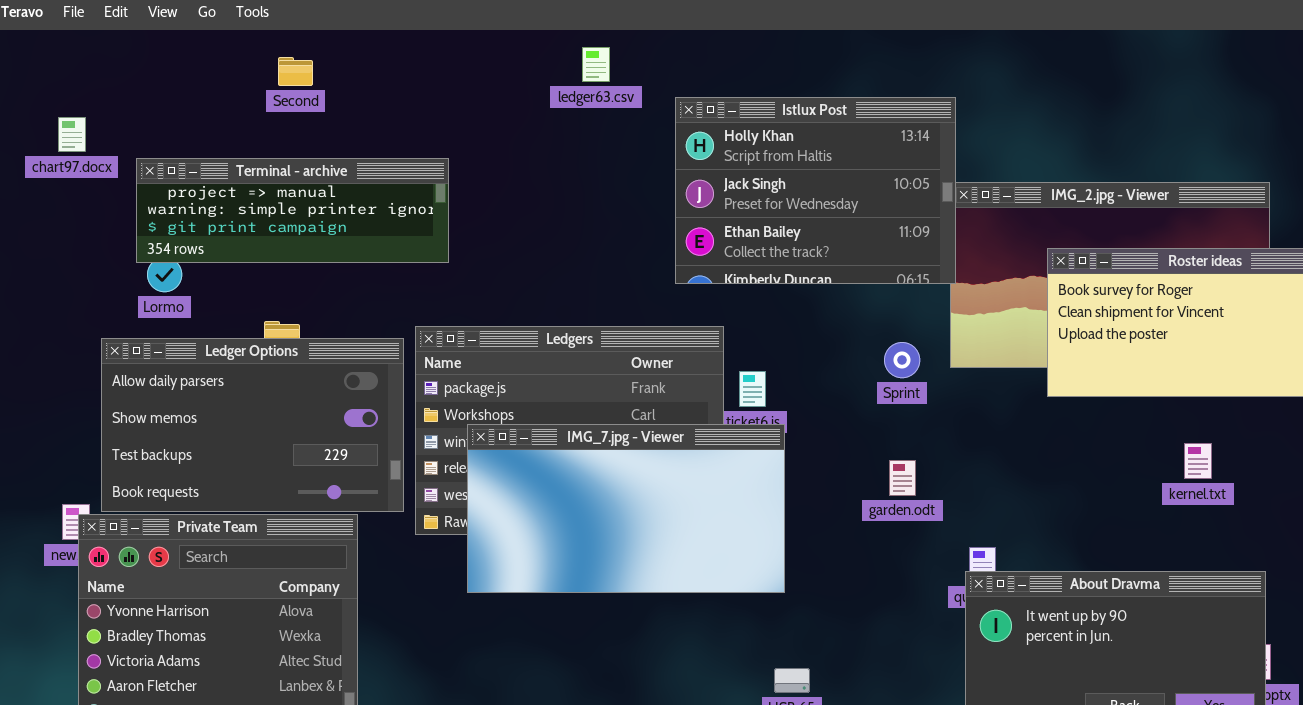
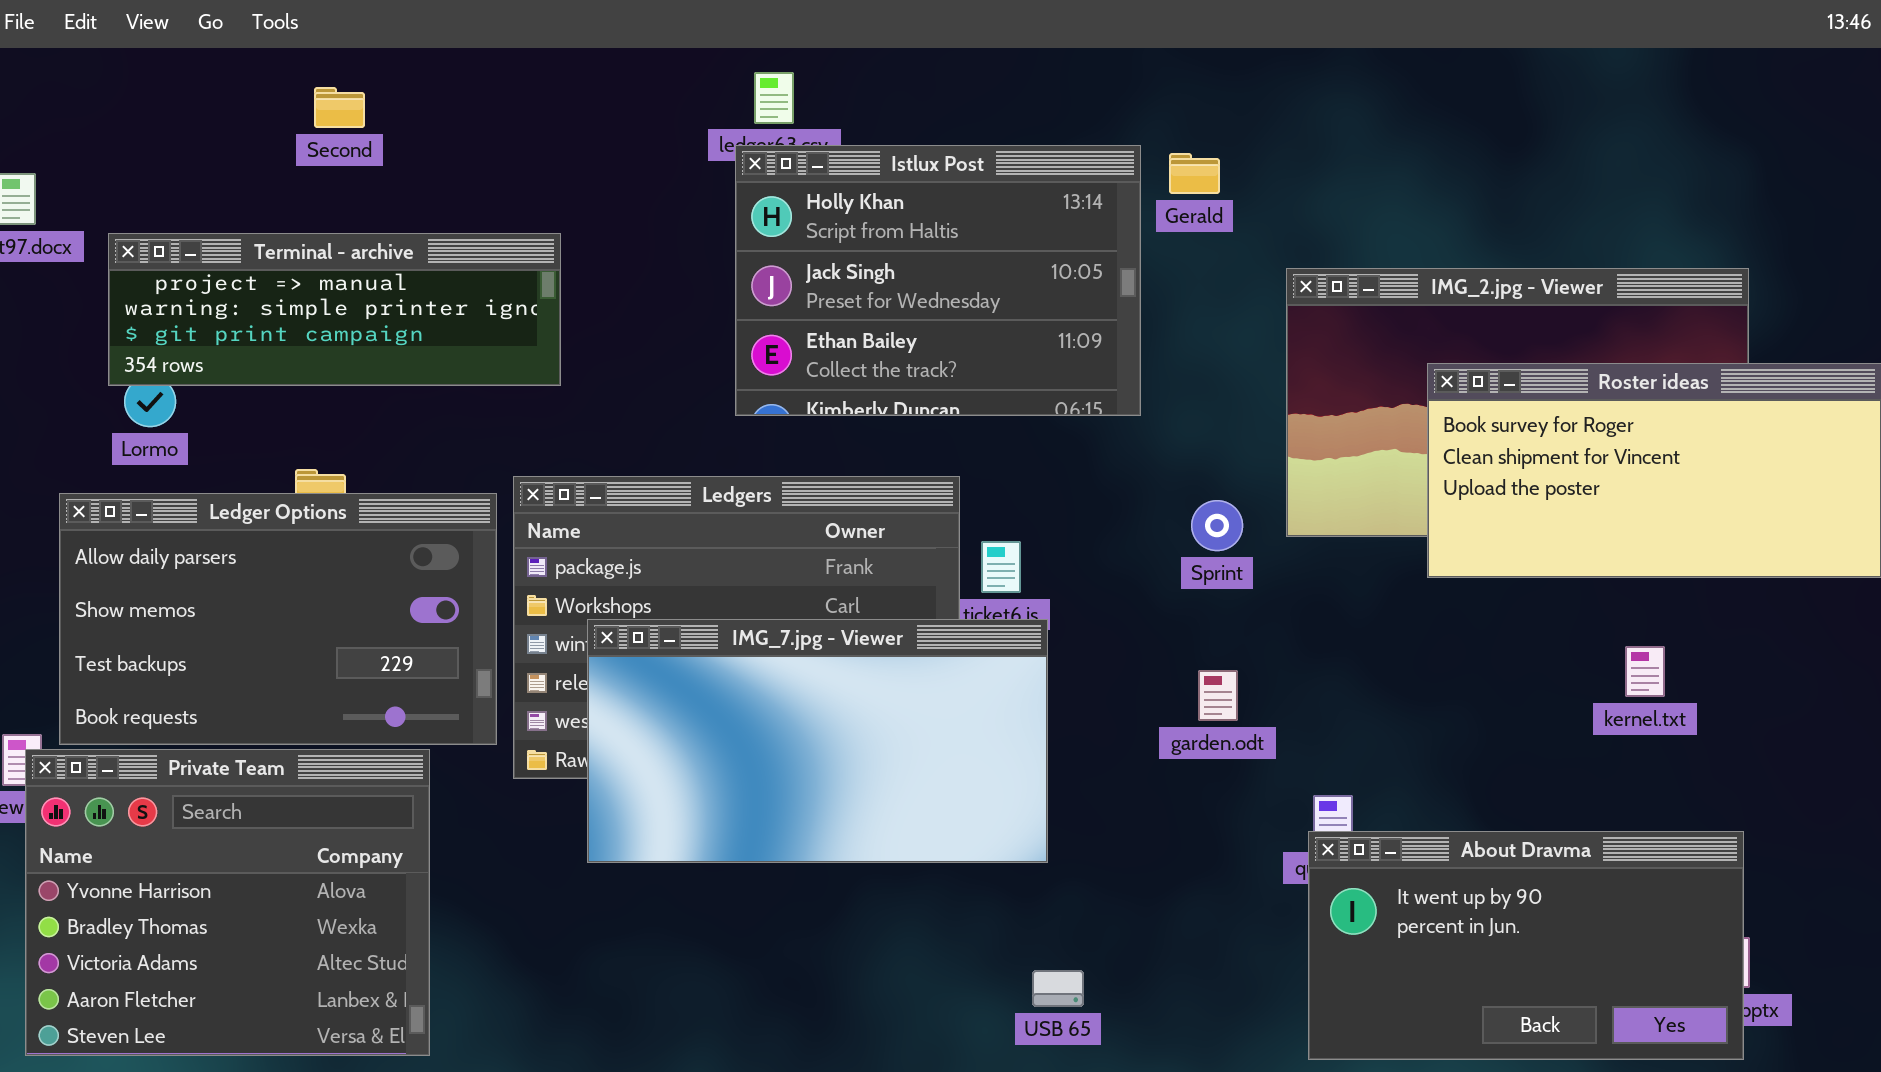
Istlux Post: [675,97,956,284] -> [735,145,1141,416], moved

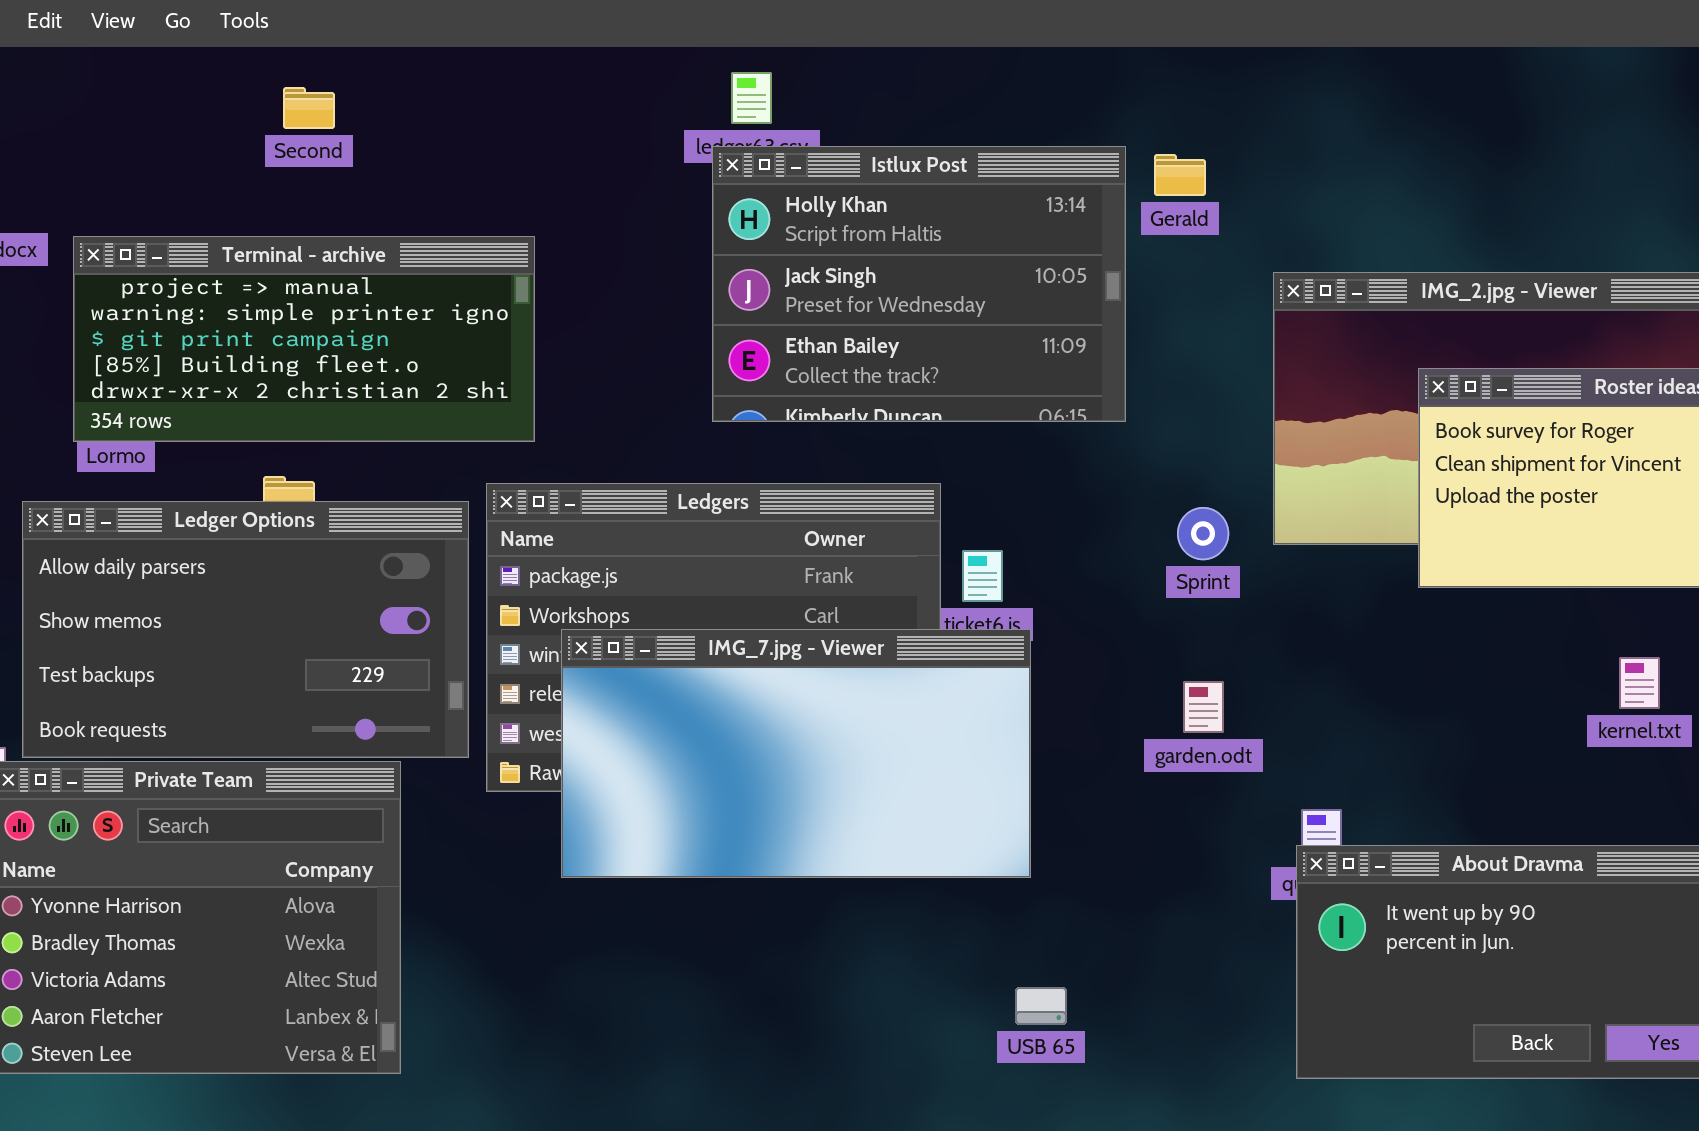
Terminal - archive: [108,233,561,386] -> [73,236,535,442], resized

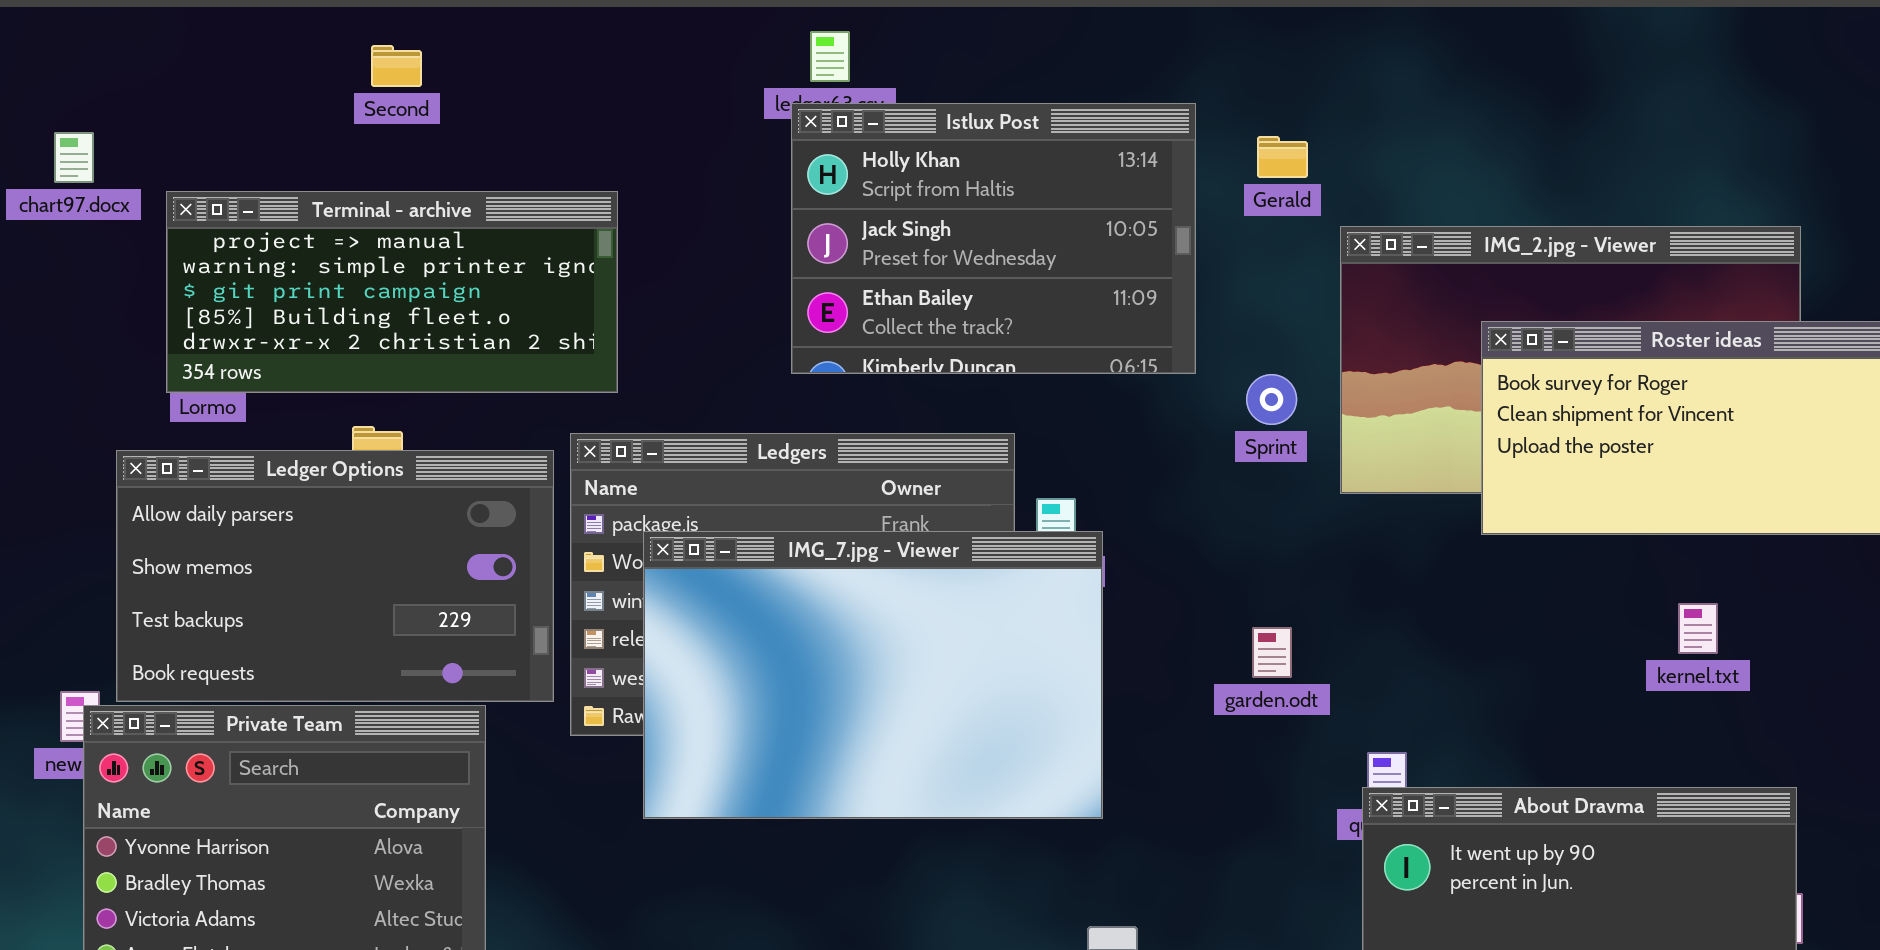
Gerald: [1154,154,1206,196] -> [1257,136,1308,178], moved
Sprint: [1177,507,1229,560] -> [1246,374,1297,425], moved
IMG_7.jpg - Viewer: [561,629,1031,878] -> [643,531,1103,819], resized

